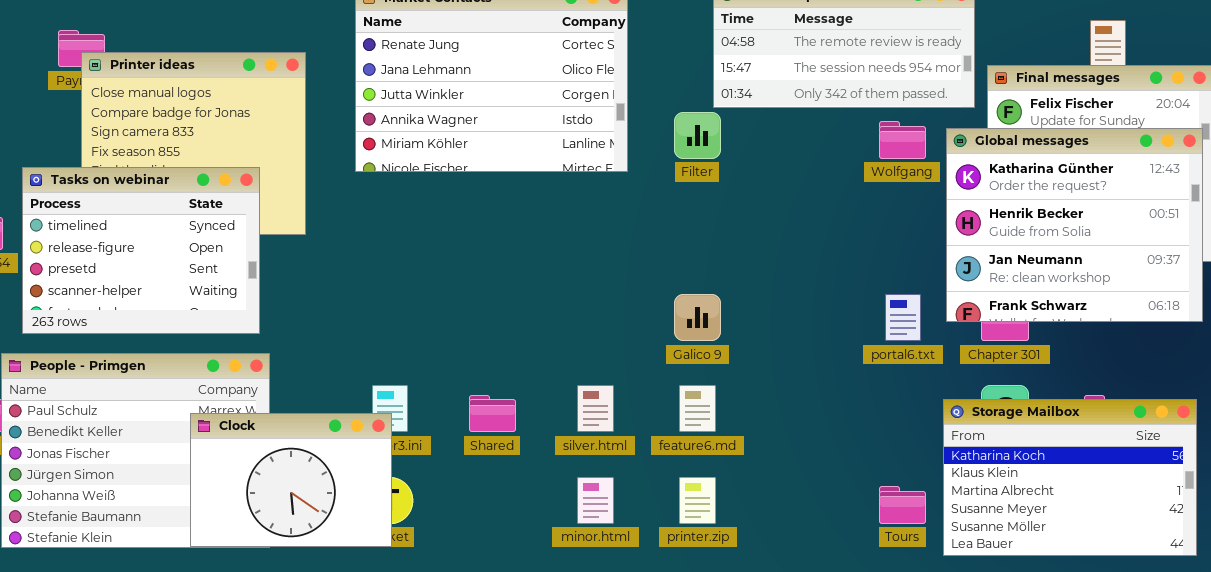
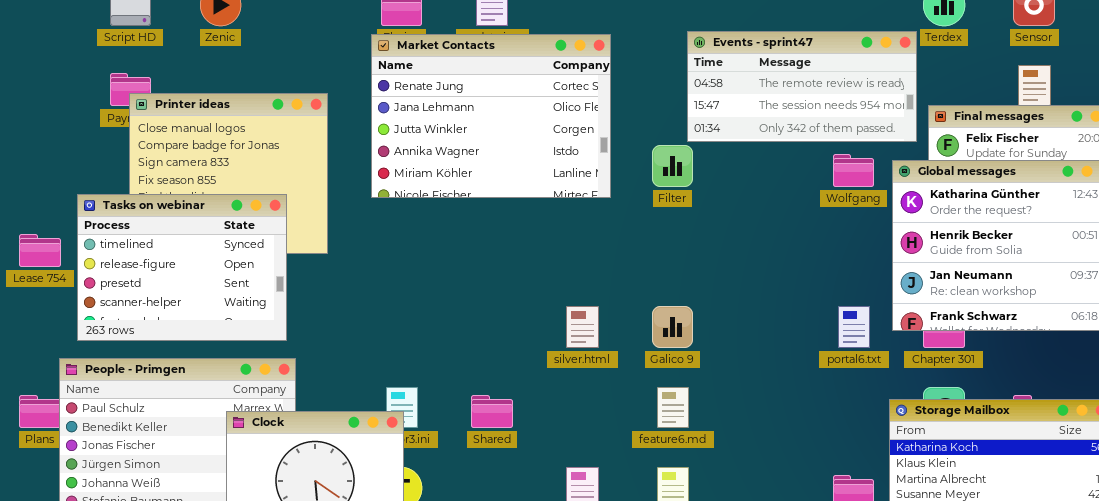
silver.html: [577,385,614,432] -> [566,306,599,348], moved

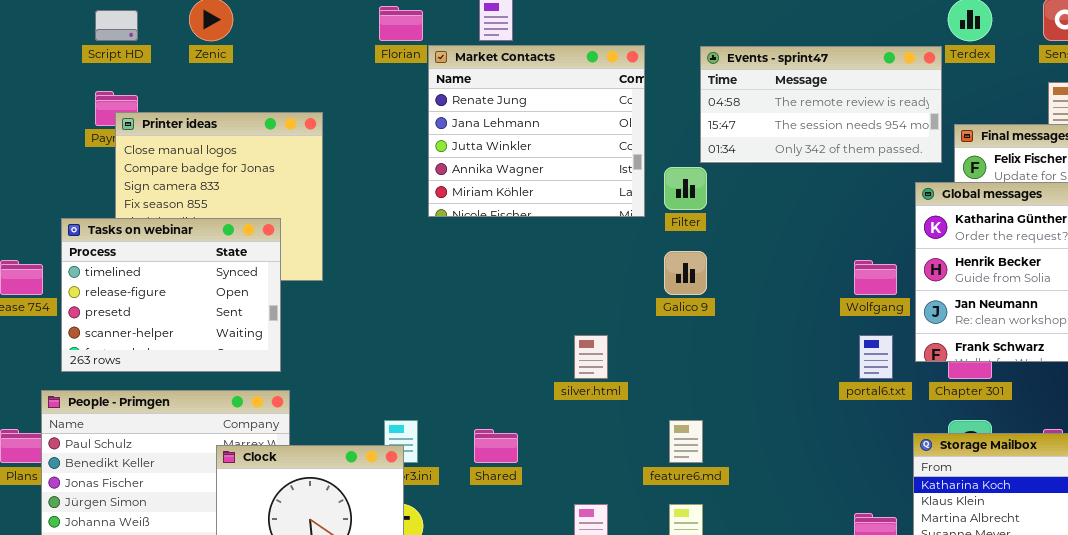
Market Contacts: [371,34,611,198] -> [428,45,645,217], moved, resized
Wolfgang: [833,154,874,187] -> [854,260,897,295], moved
Galico 9: [652,306,693,348] -> [664,251,707,295], moved

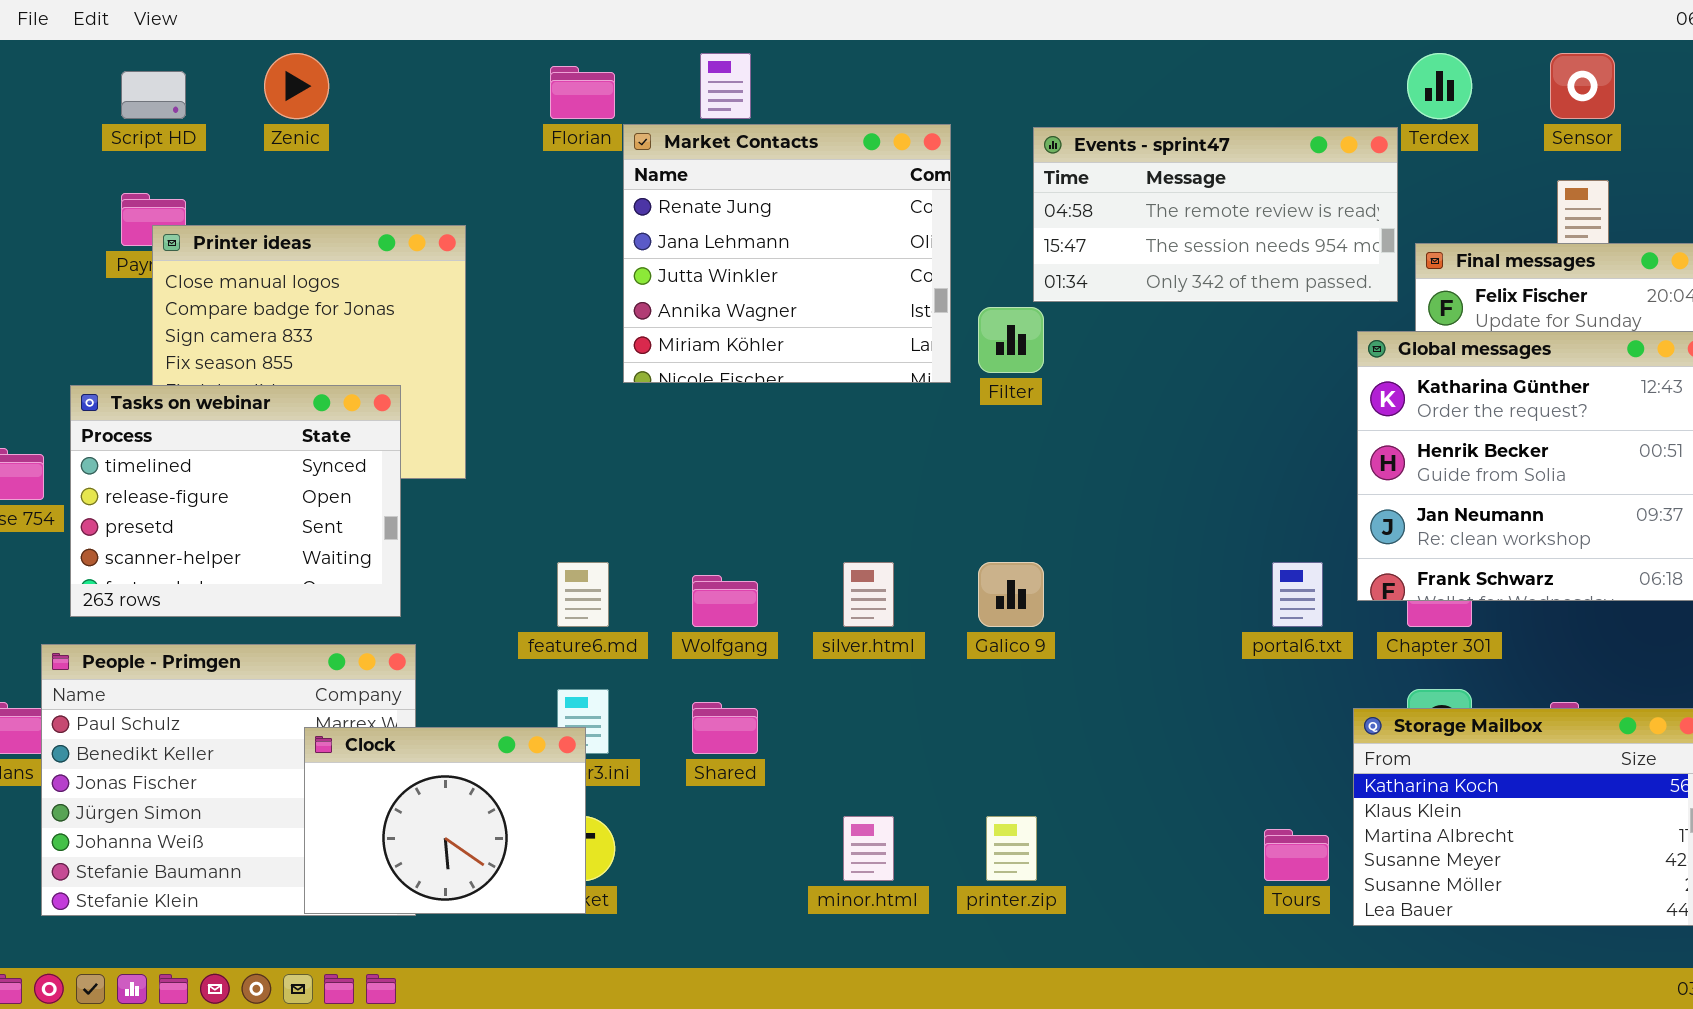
Galico 9: [664,251,707,295] -> [978,562,1044,627], moved
Wolfgang: [854,260,897,295] -> [692,575,758,627], moved
feature6.md: [669,420,703,463] -> [557,562,609,627], moved

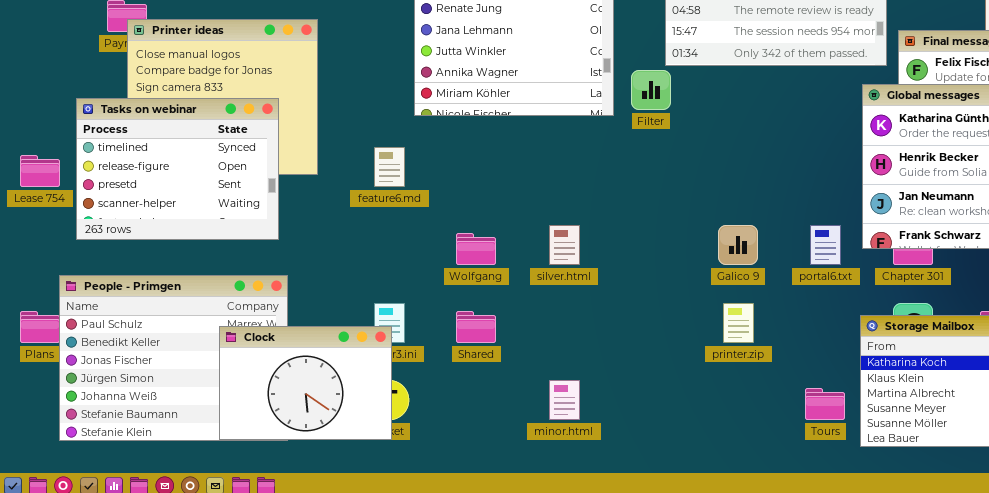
Tasks on webinar: [70,385,401,617] -> [76,98,279,240], moved
feature6.md: [557,562,609,627] -> [374,147,405,187], moved
Galico 9: [978,562,1044,627] -> [718,225,758,265], moved
printer.zip: [986,816,1037,881] -> [723,303,754,343], moved

